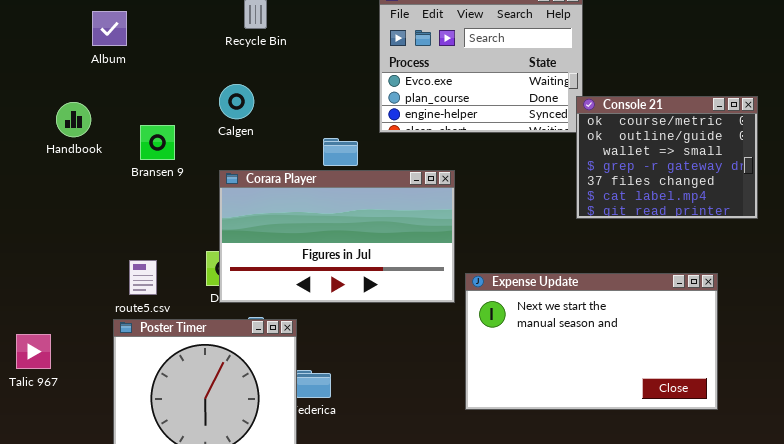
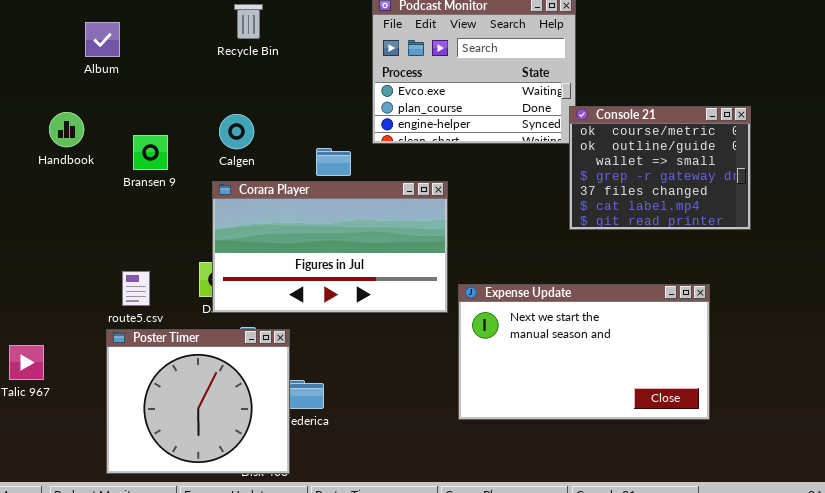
Calgen: [219,84,254,119] -> [219,114,254,149], moved

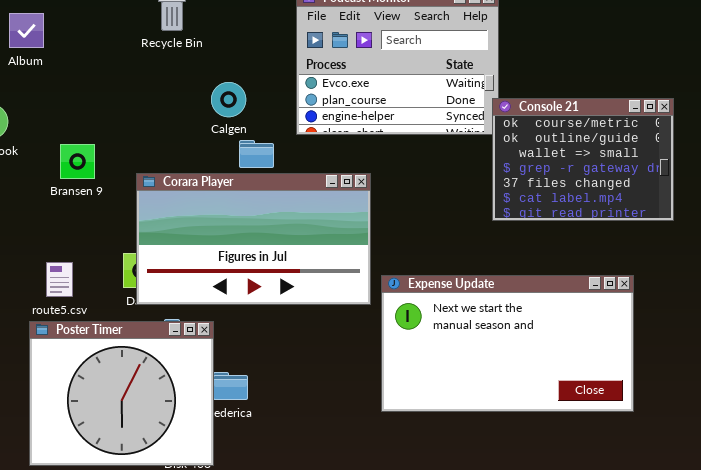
Calgen: [219,114,254,149] -> [211,82,246,117], moved
Bransen 9: [133,135,168,170] -> [60,144,95,179], moved

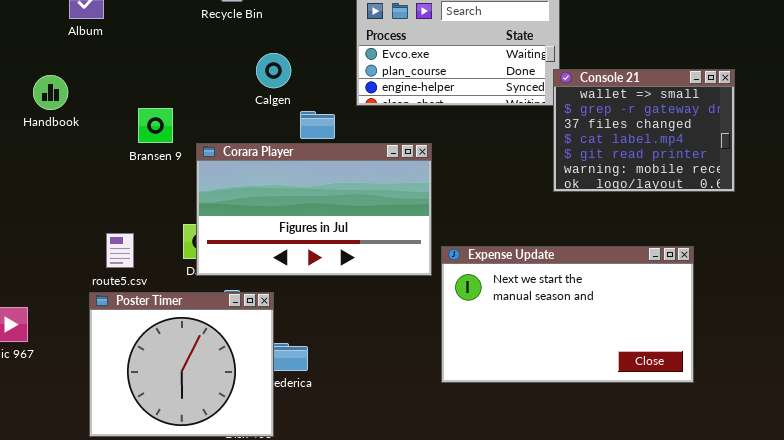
Calgen: [211,82,246,117] -> [256,53,291,88], moved
Console 21: [492,98,674,221] -> [553,69,735,192], scrolled down 2 rows
Bransen 9: [60,144,95,179] -> [138,108,173,143], moved

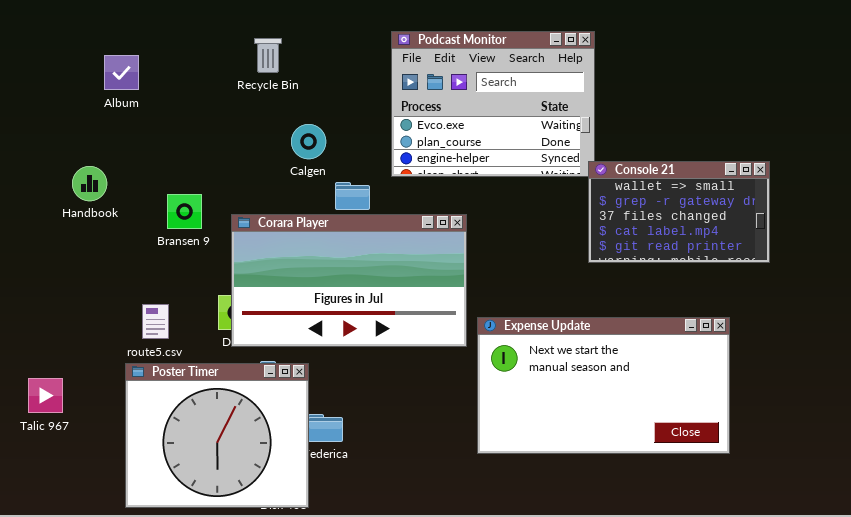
Console 21: [553,69,735,192] -> [588,161,770,263], resized
Handbook: [33,75,68,110] -> [72,166,107,201], moved
Bransen 9: [138,108,173,143] -> [167,194,202,229], moved

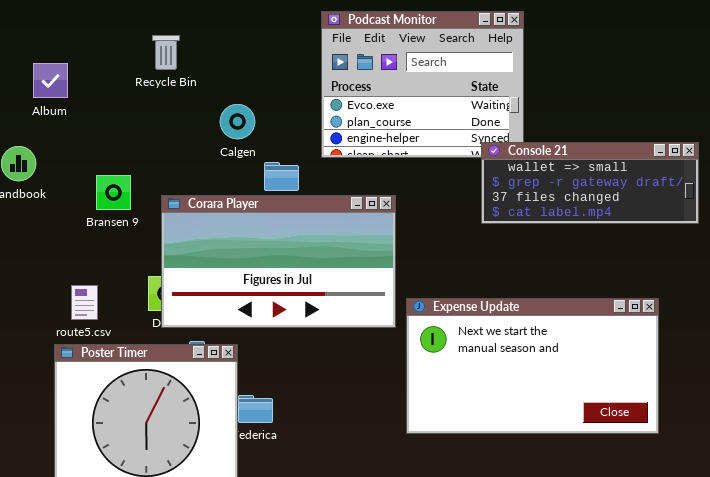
Recycle Bin: [254,38,282,73] -> [152,35,180,70], moved
Album: [104,55,139,90] -> [33,63,68,98], moved
Console 21: [588,161,770,263] -> [481,142,699,224], resized

